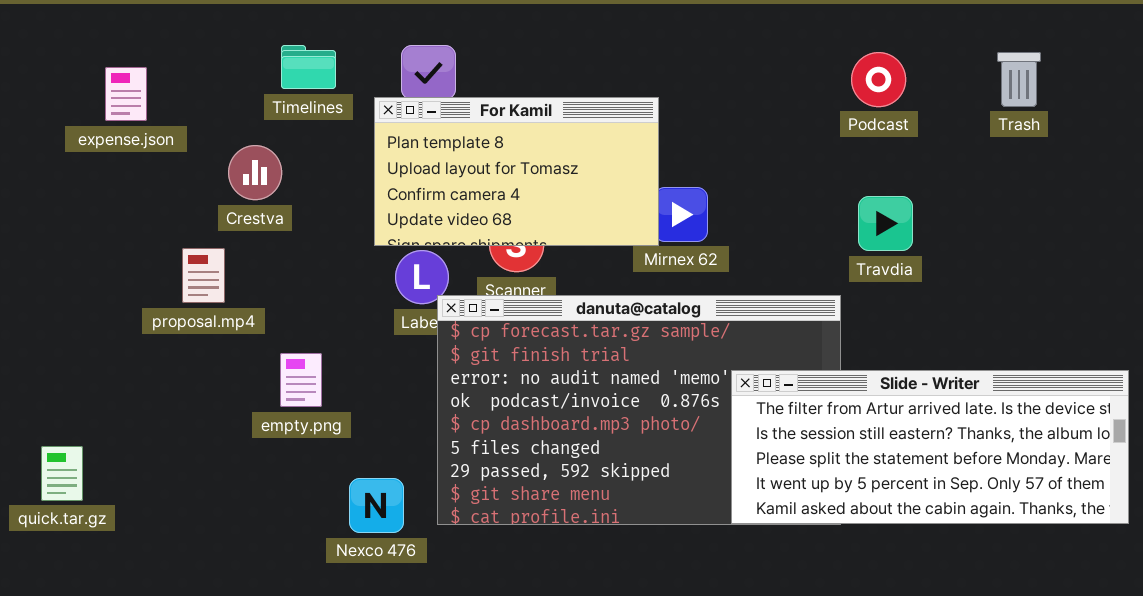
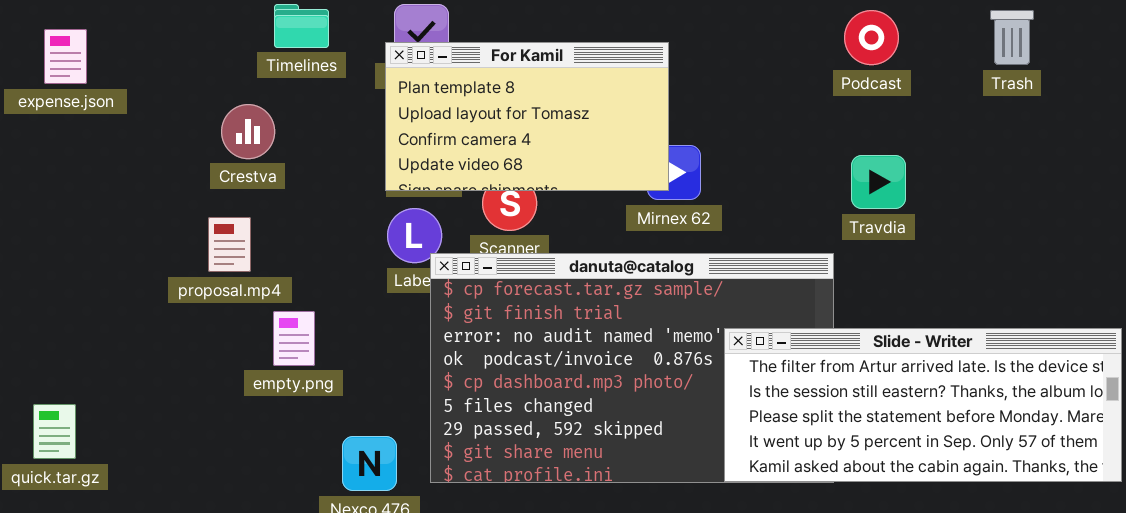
expense.json: [105,67,147,121] -> [44,29,87,84], moved
For Kamil: [374,97,659,246] -> [385,42,669,191], moved
proposal.mp4: [182,248,225,303] -> [208,217,251,272], moved

